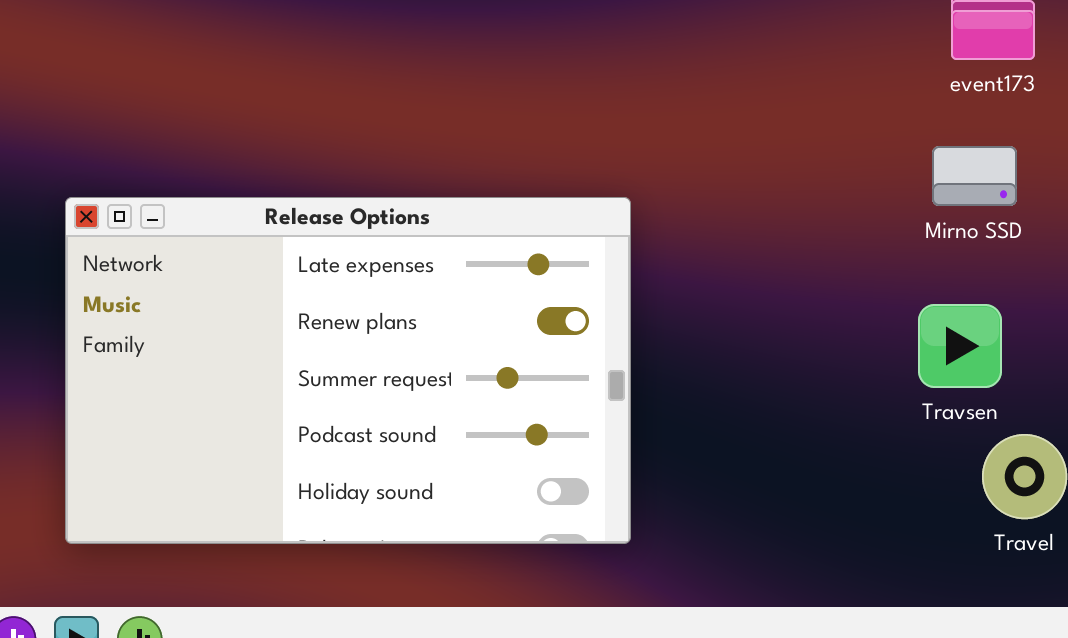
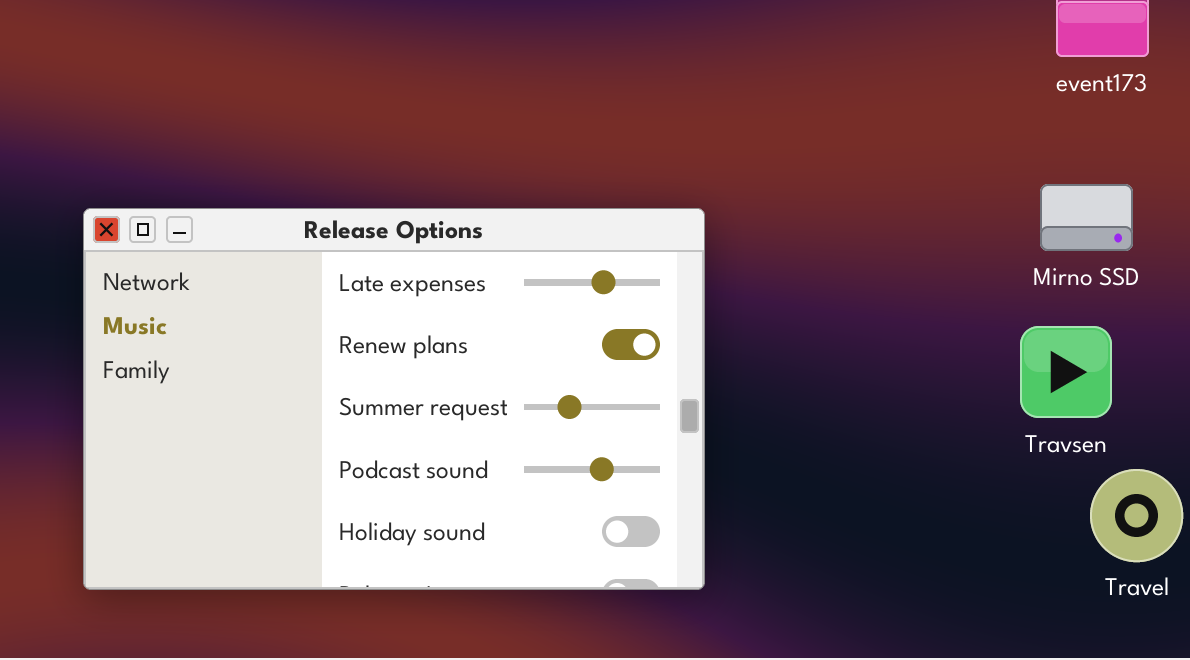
Mirno SSD: [932,146,1017,206] -> [1040,184,1133,251], moved

